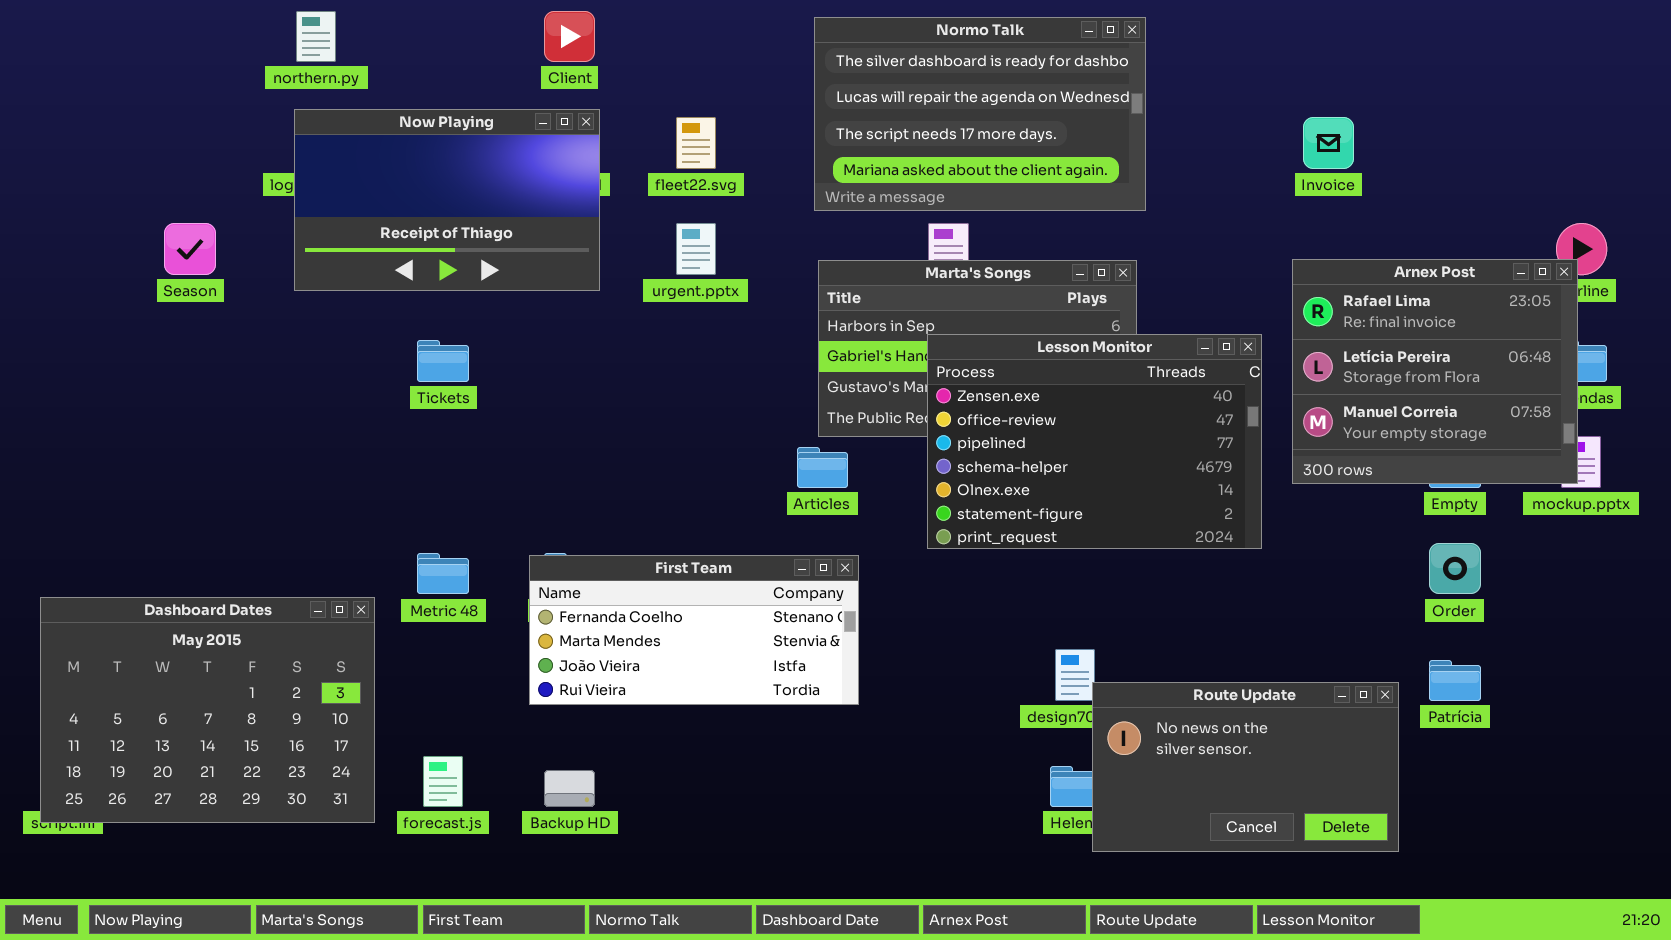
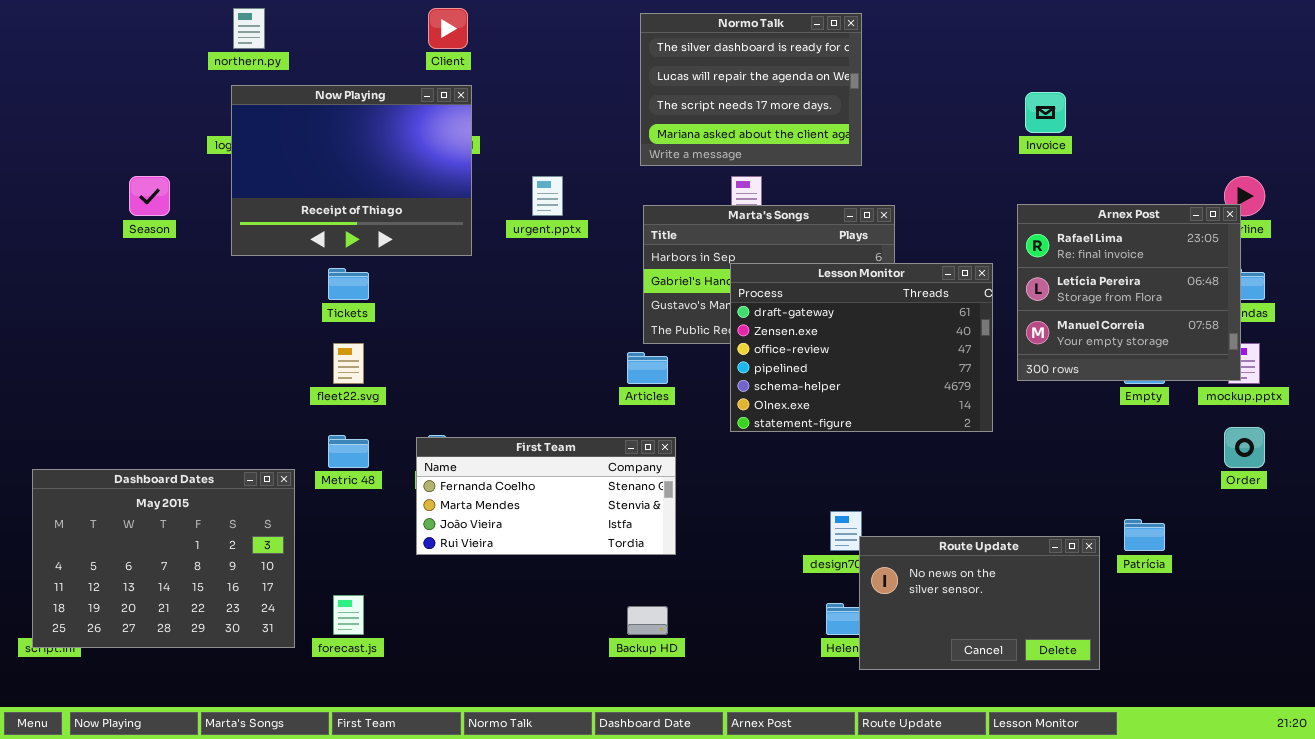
Normo Talk: [814,17,1146,211] -> [640,13,862,166], resized
Now Playing: [294,109,600,291] -> [231,85,472,256], resized
fleet22.svg: [676,117,716,169] -> [333,343,364,384], moved
Lesson Monitor: [927,334,1262,549] -> [730,263,993,432], scrolled up 1 row
Order: [1429,543,1481,594] -> [1224,427,1265,468], moved
Backup HD: [544,770,595,807] -> [627,606,668,635], moved

